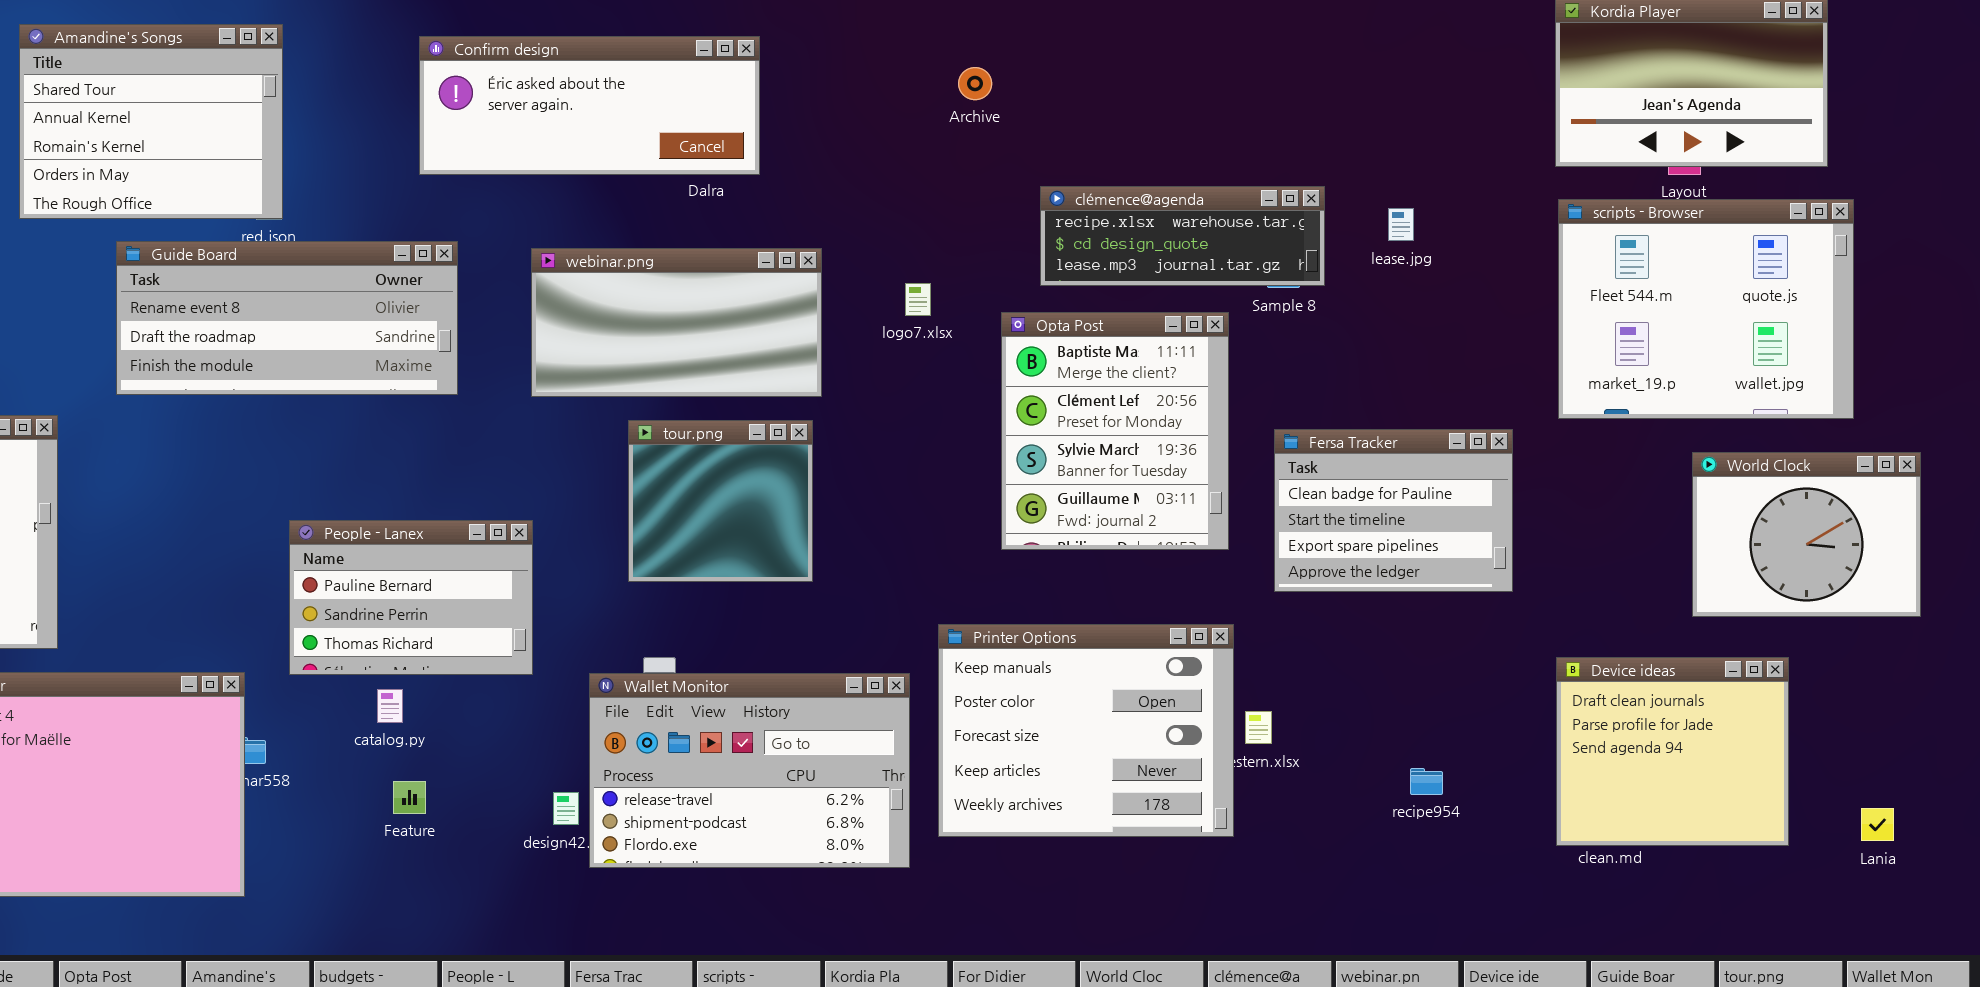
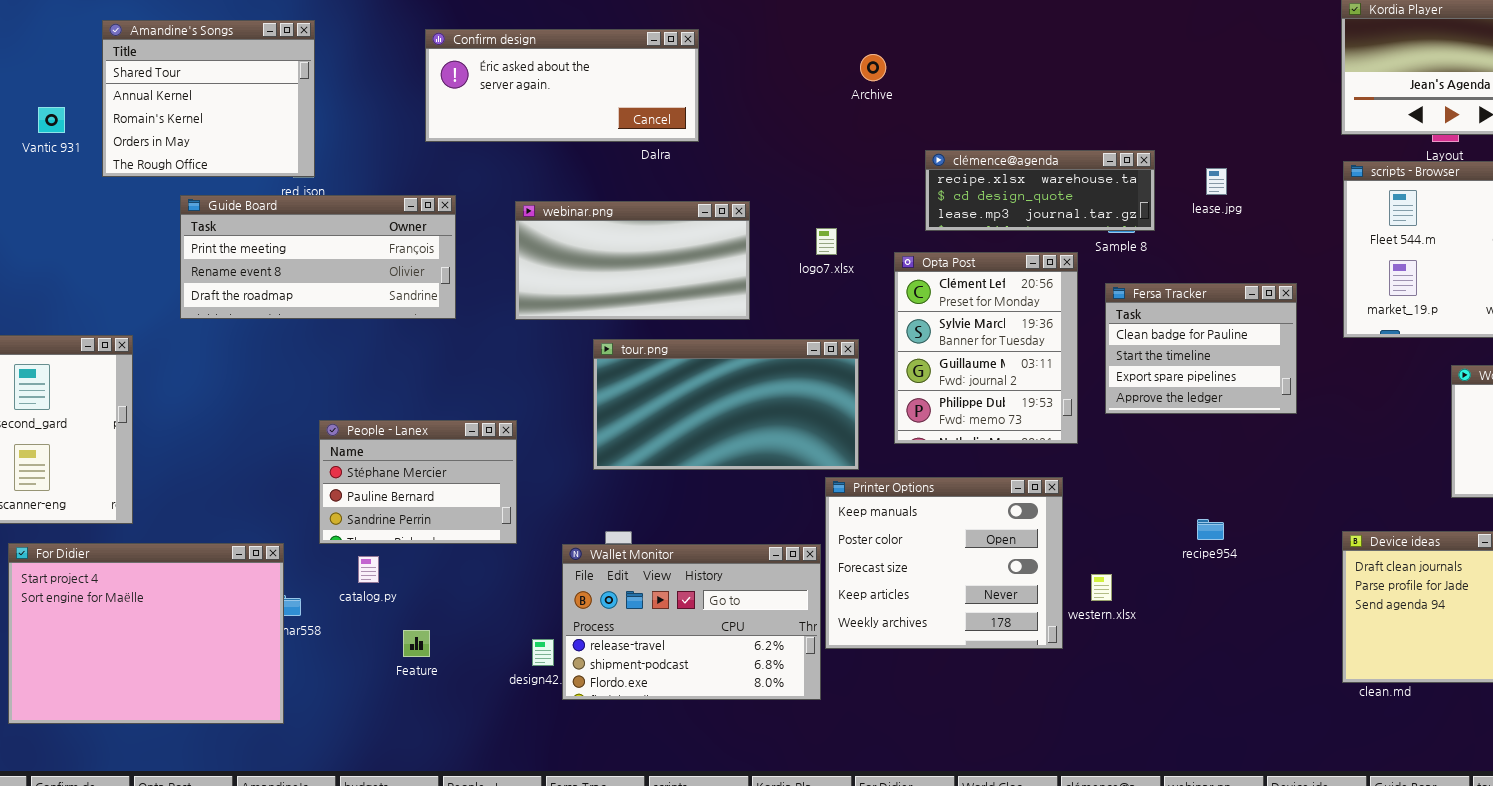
Guide Board: [116,241,458,395] -> [180,195,456,319], scrolled up 1 row
Opta Post: [1001,312,1229,550] -> [894,252,1078,444], scrolled down 1 row
tour.png: [628,420,813,582] -> [593,339,859,470], resized
Fersa Tracker: [1274,429,1513,592] -> [1105,283,1297,414], moved
People - Lanex: [289,520,533,675] -> [319,420,517,544], scrolled up 1 row
Printer Options: [938,624,1234,837] -> [825,477,1063,649], moved
catalog.py: [377,689,403,723] -> [358,556,379,583], moved
recipe954: [1410,768,1443,795] -> [1197,519,1224,540], moved

